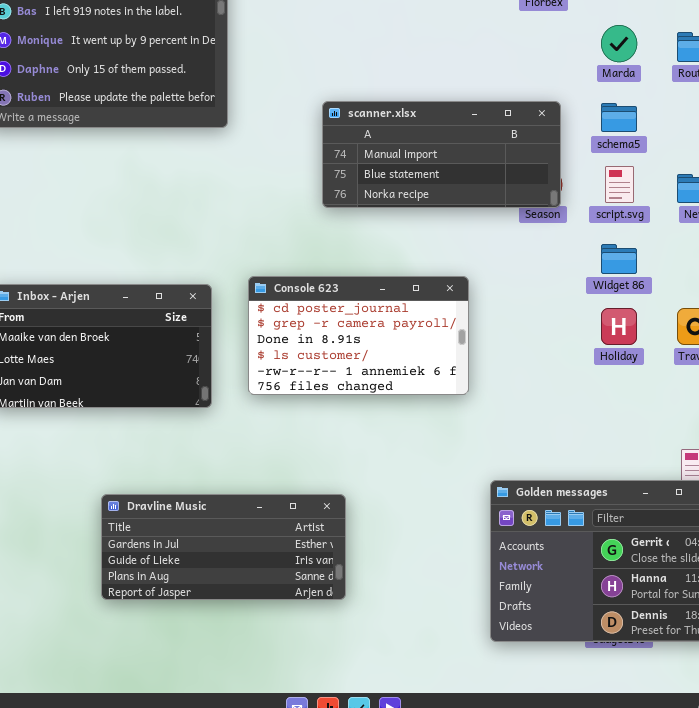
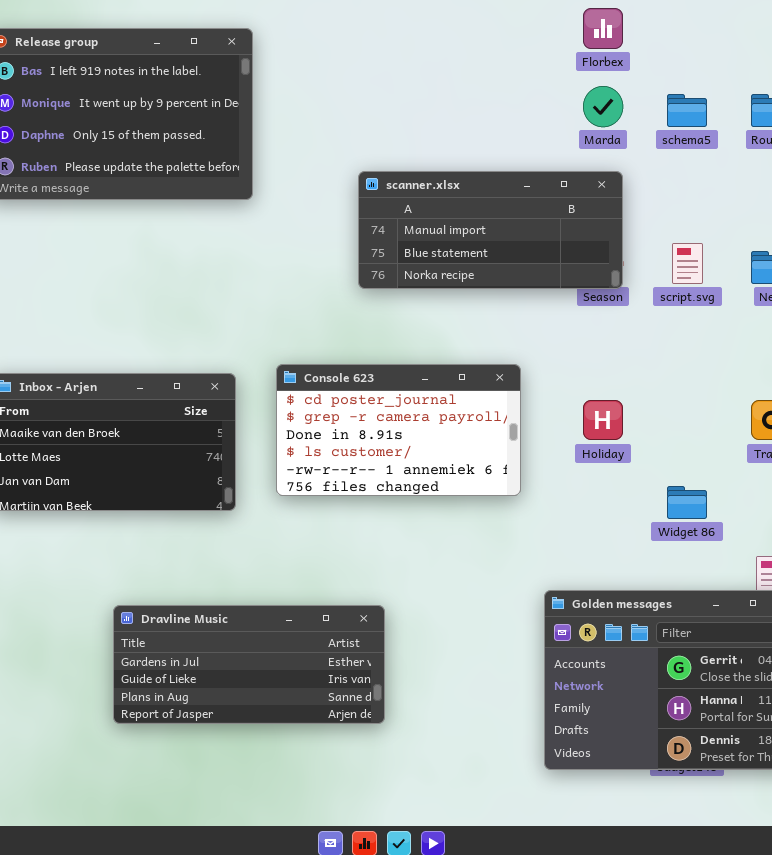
Marda: [601,25,637,62] -> [583,86,623,127], moved
schema5: [601,103,637,132] -> [667,94,707,127], moved
Widget 86: [601,244,637,274] -> [667,486,707,519], moved
Holiday: [601,308,637,345] -> [583,400,623,440], moved

